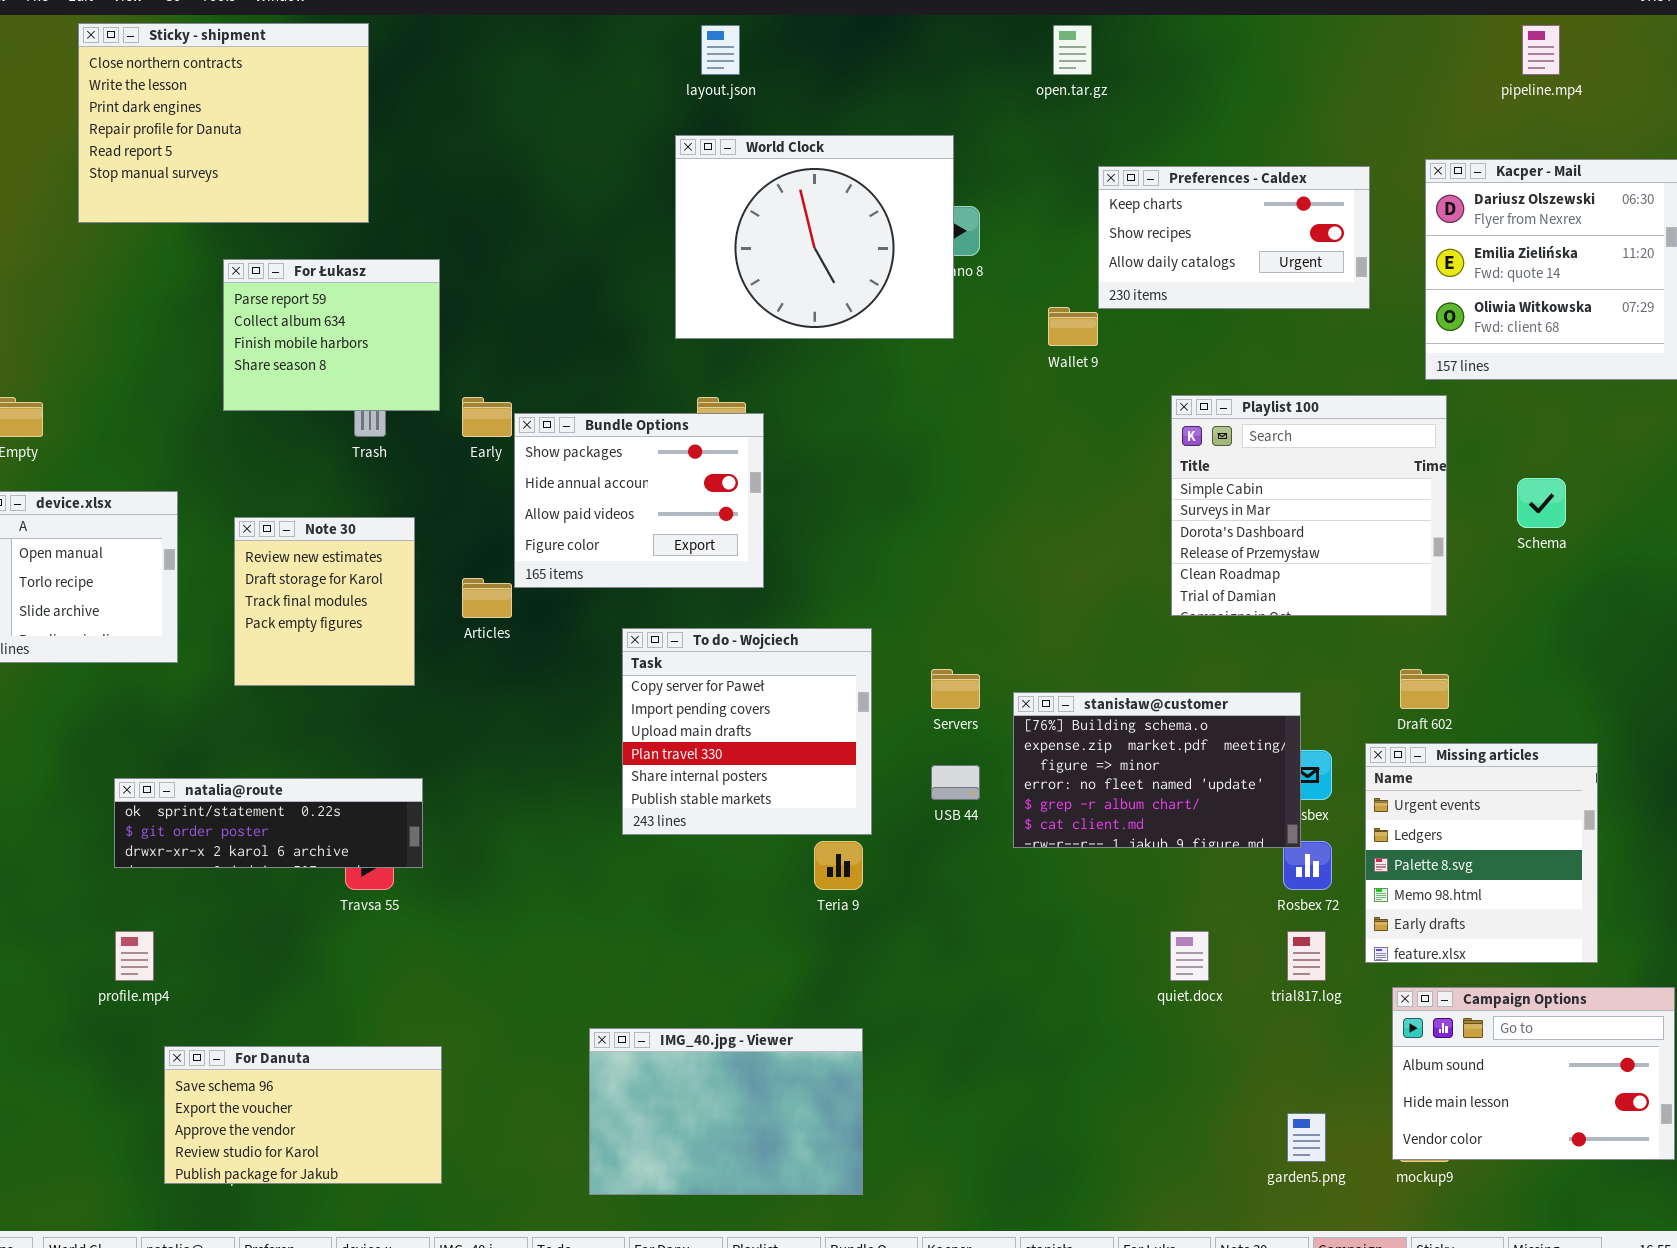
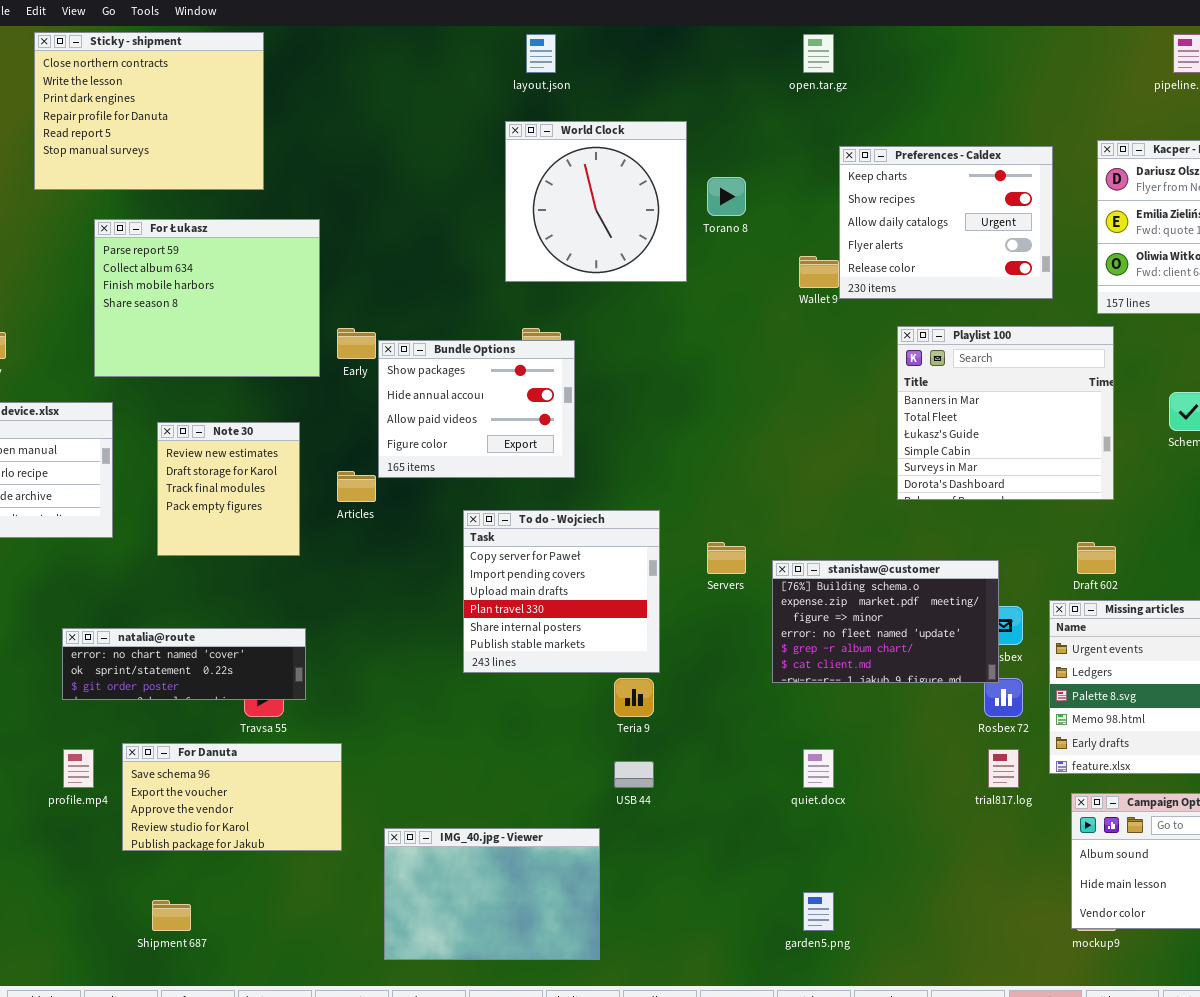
World Clock: [675,135,954,339] -> [505,121,687,282], resized
Preferences - Caldex: [1098,166,1370,309] -> [839,146,1053,299], resized
For Łukasz: [223,259,440,411] -> [94,219,320,377], resized
Playlist 100: [1171,395,1447,616] -> [897,326,1114,500], scrolled up 3 rows
USB 44: [931,765,980,800] -> [614,761,654,788], moved
natalia@route: [114,778,423,868] -> [62,628,306,700], scrolled up 1 row
quiet.docx: [1170,931,1209,981] -> [803,749,834,788], moved
IMG_40.jpg - Viewer: [589,1028,863,1195] -> [384,828,600,960], moved
For Danuta: [164,1046,442,1184] -> [122,743,342,851], moved
garden5.png: [1287,1113,1326,1162] -> [803,892,834,931], moved

